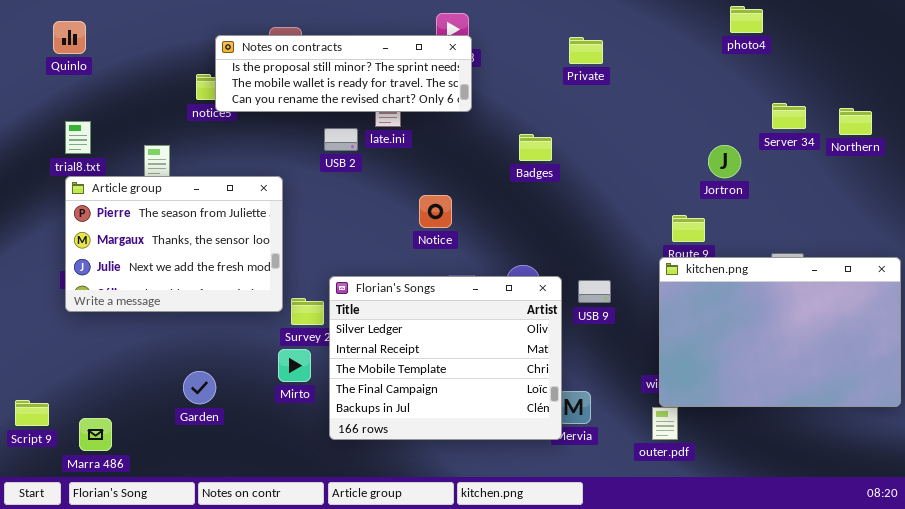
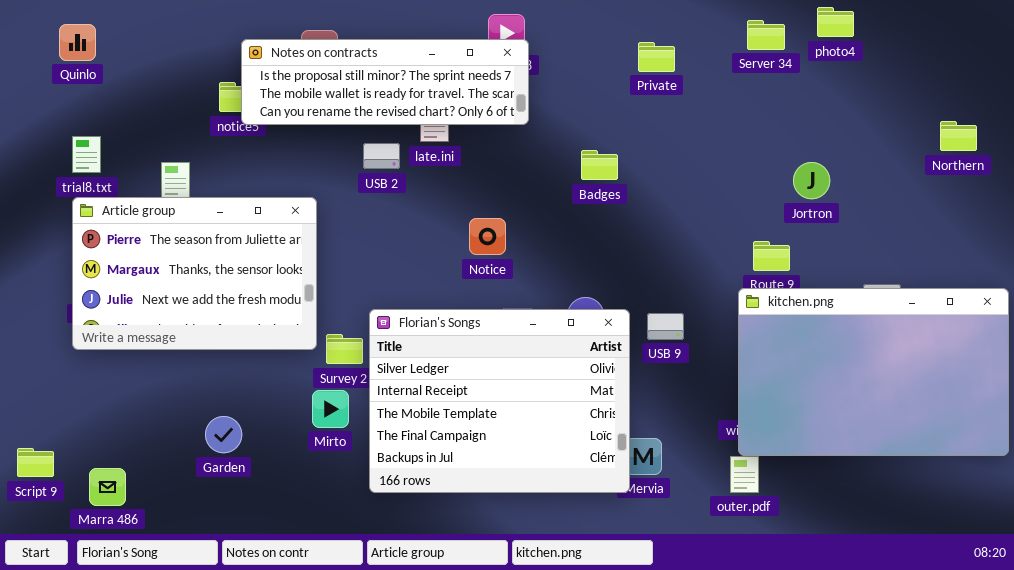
Server 34: [772,103,806,129] -> [747,20,785,50], moved

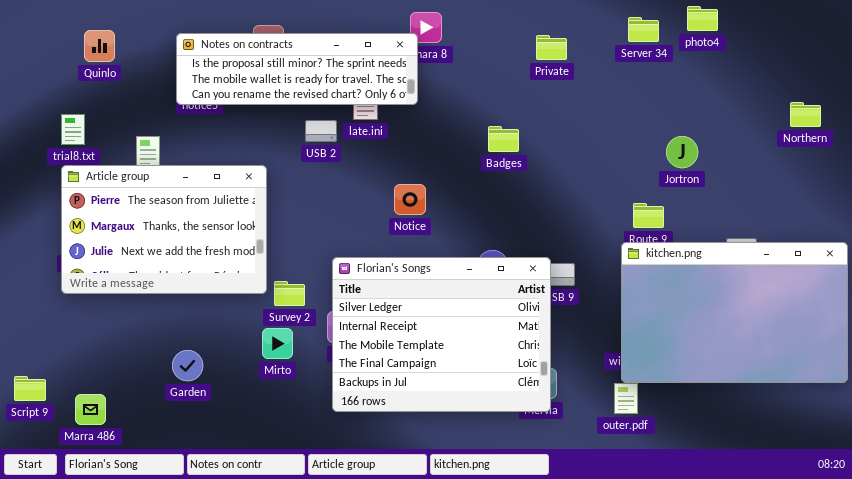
Quinlo: [59,24,96,61] -> [84,30,115,62], moved
Notes on contracts: [241,39,529,125] -> [176,33,418,105], moved
Florian's Songs: [369,309,630,493] -> [332,257,551,412], moved

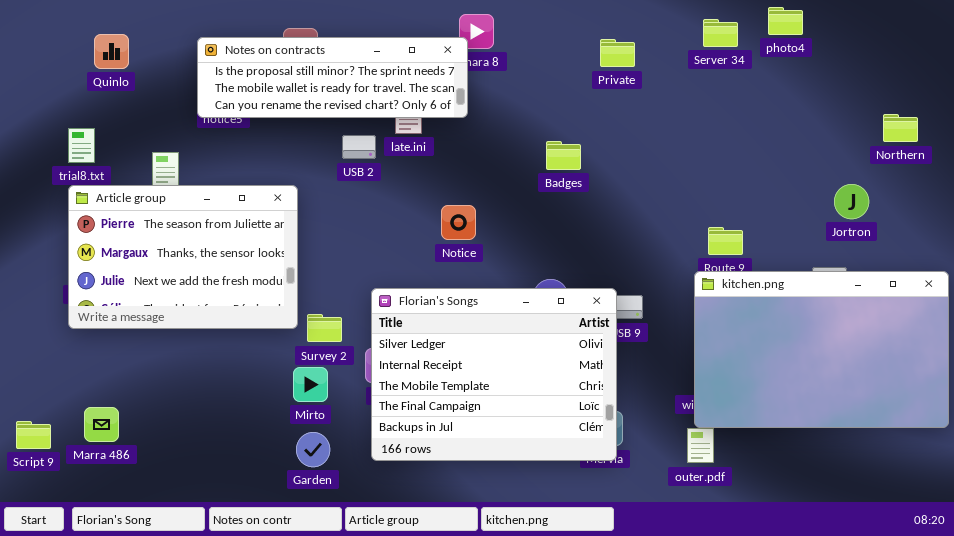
Jortron: [666,136,698,168] -> [834,184,869,219], moved
Garden: [172,350,203,381] -> [296,432,330,467], moved
Marra 486: [75,394,106,425] -> [84,407,119,442], moved

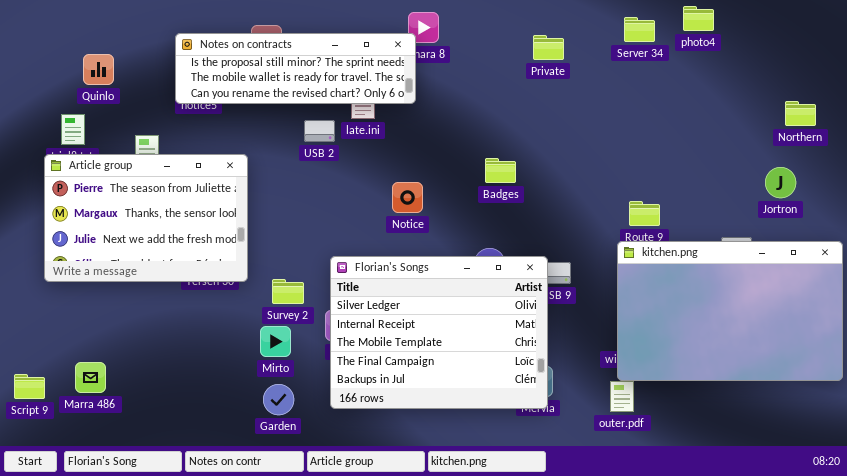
Quinlo: [94,34,129,69] -> [83,54,114,85], moved
Badges: [546,141,581,170] -> [485,158,516,183], moved
Jortron: [834,184,869,219] -> [765,167,796,198], moved
Article group: [68,185,298,329] -> [44,154,248,282], moved

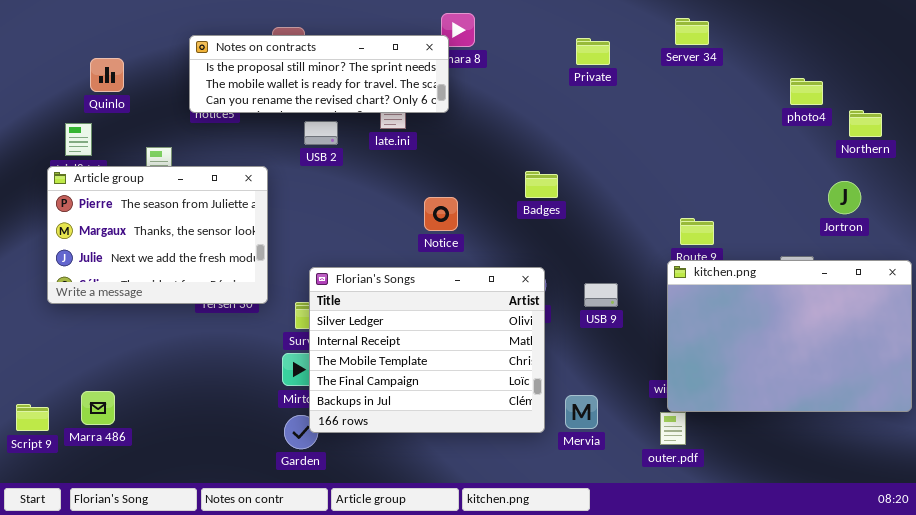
photo4: [683,6,714,31] -> [790,78,823,105], moved
USB 2: [304,120,335,142] -> [304,121,338,145], moved
Florian's Songs: [330,256,548,409] -> [309,267,545,433], moved

